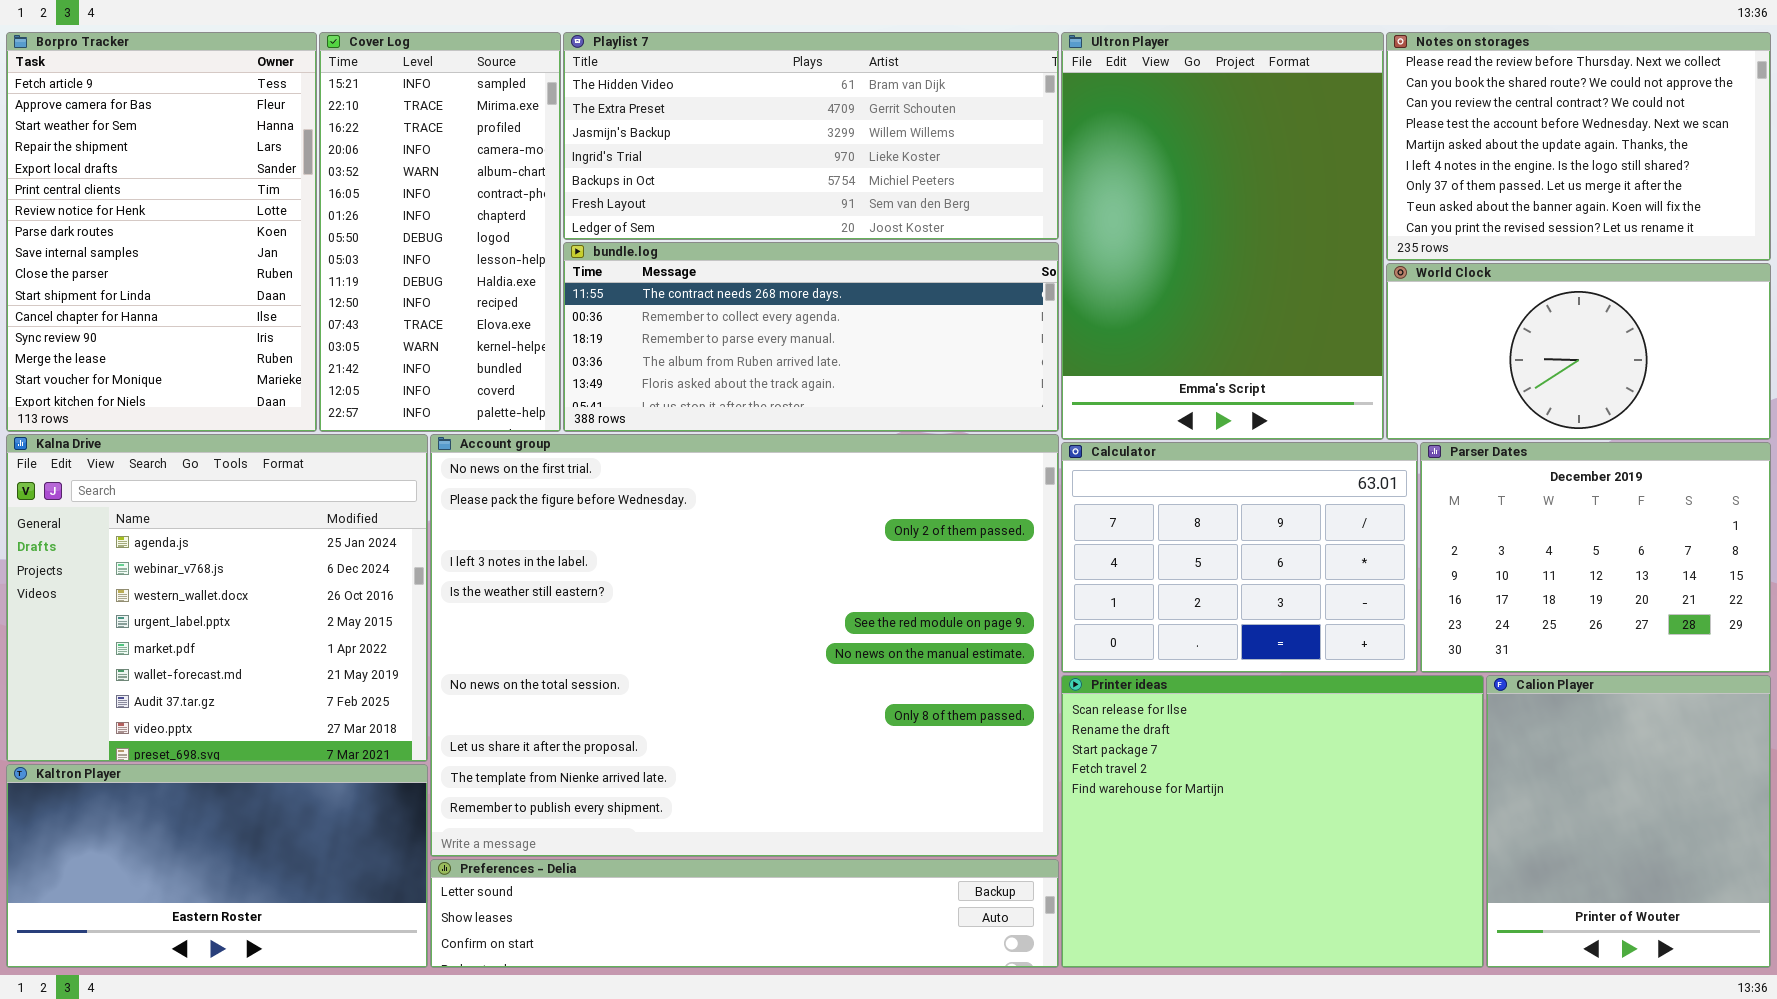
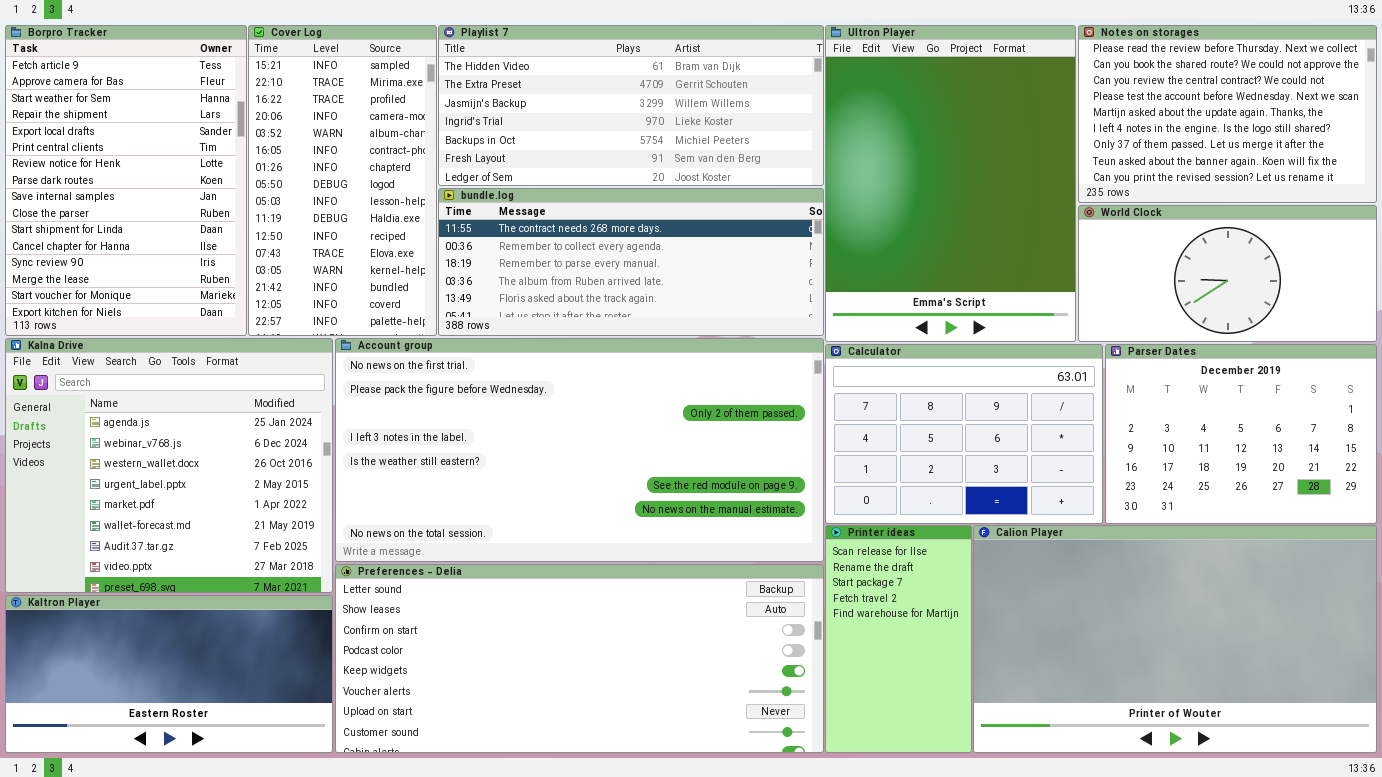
Account group: [430,434,1059,857] -> [335,338,824,562], resized
Printer ideas: [1061,675,1484,968] -> [825,525,972,753], resized
Calion Player: [1486,675,1771,968] -> [973,525,1377,753], resized
Preferences - Delia: [430,859,1059,968] -> [335,564,824,753], resized

